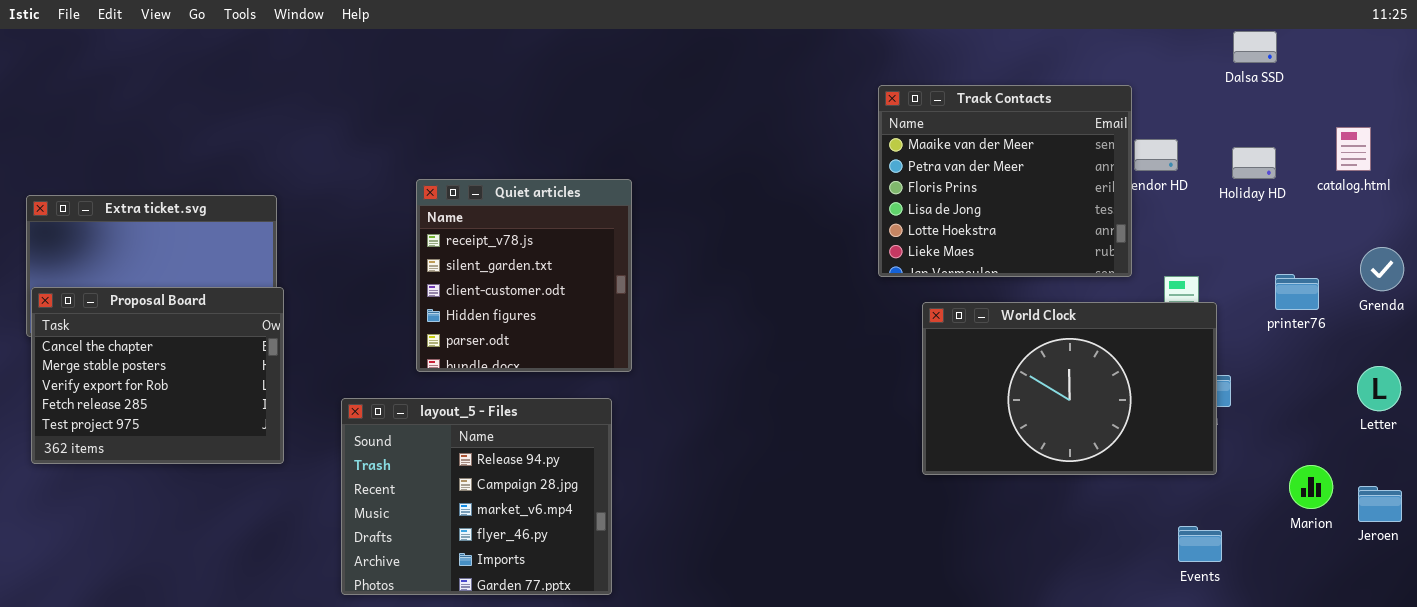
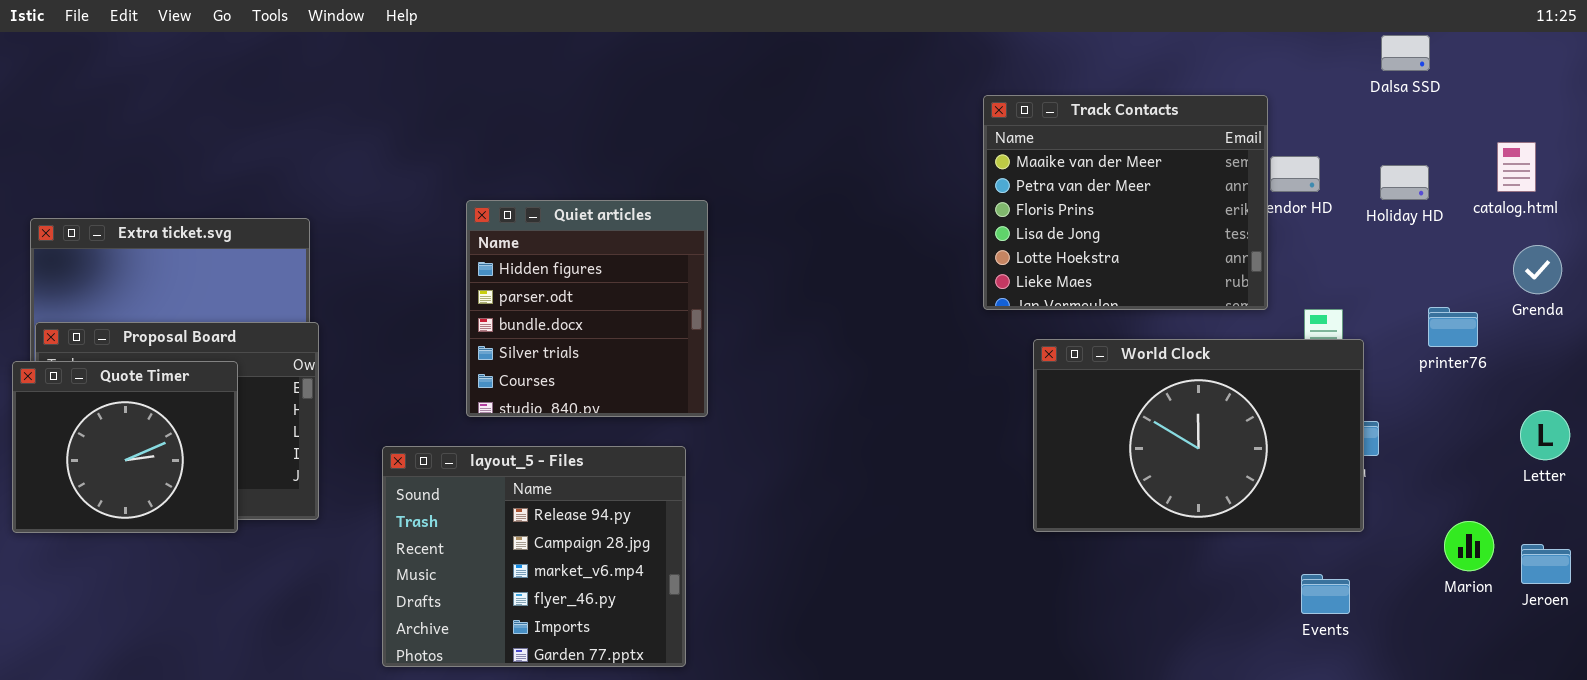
Quiet articles: [416,179,632,372] -> [466,200,708,417], scrolled down 3 rows
Grenda: [1360,247,1404,291] -> [1513,245,1562,294], moved
Quote Timer: none -> [12,361,238,533], opened
Events: [1178,526,1222,562] -> [1301,574,1350,614], moved

